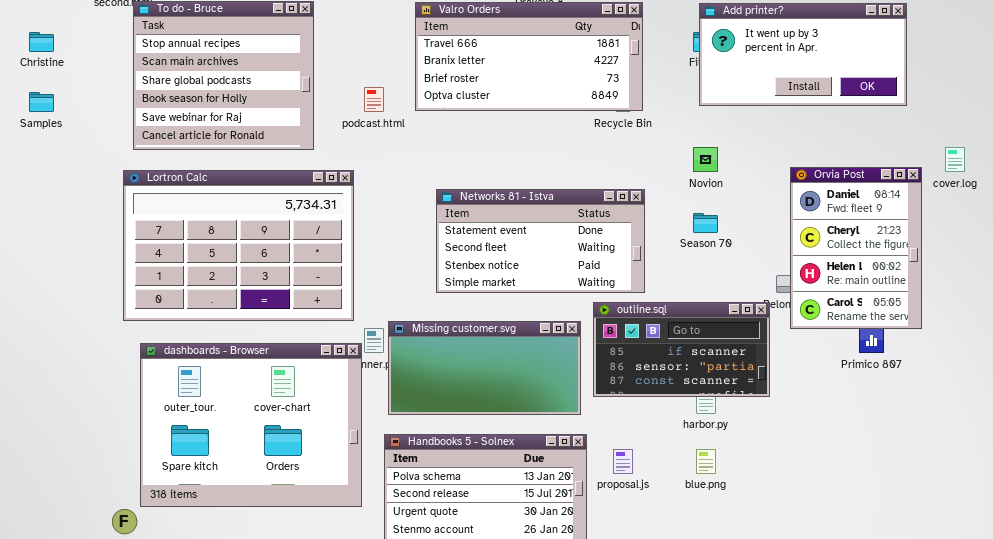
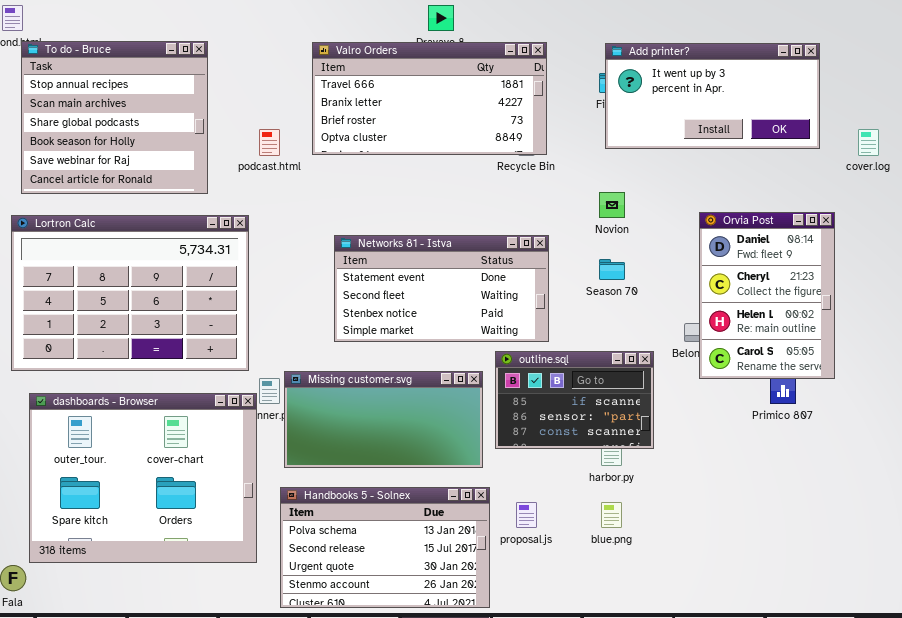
cover.log: [945,147,965,172] -> [858,129,879,156], moved
outline.sql: [593,302,770,397] -> [495,351,654,449], resized

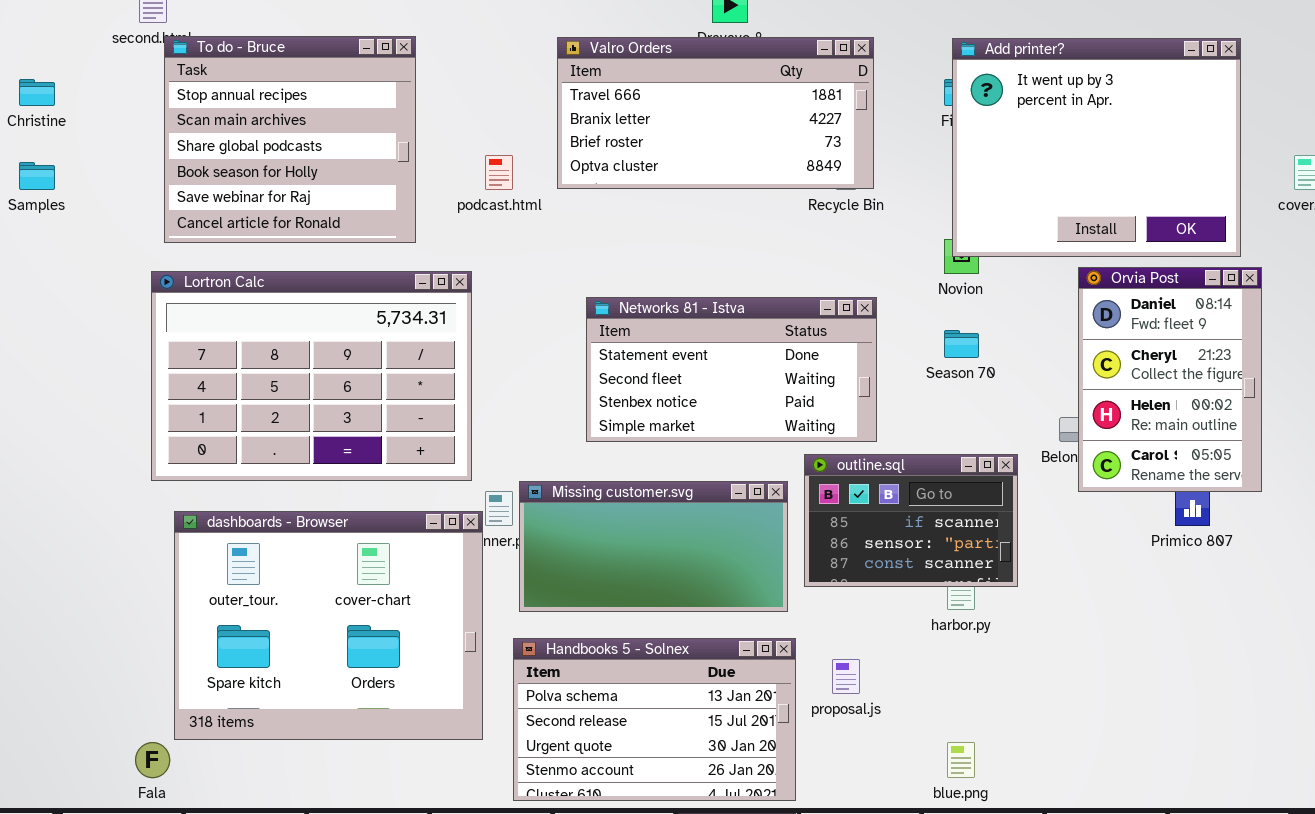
Add printer?: [605,43,820,149] -> [952,38,1241,257], resized
blue.png: [601,502,622,528] -> [947,742,975,778], moved

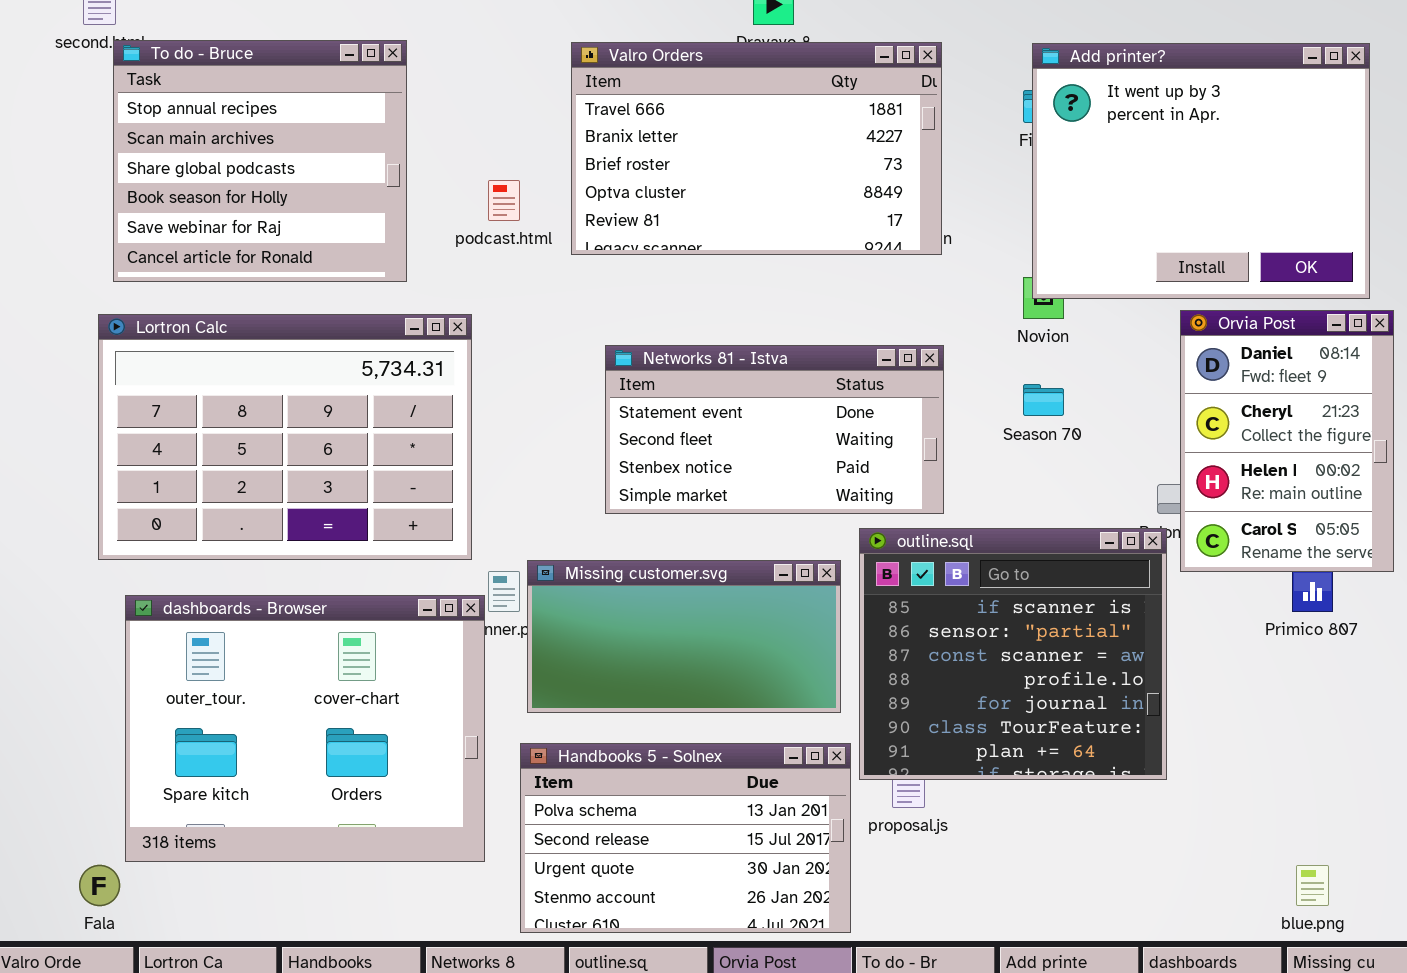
Valro Orders: [557,37,874,189] -> [571,42,942,255], resized
outline.sql: [804,454,1018,587] -> [859,528,1167,780], resized
blue.png: [947,742,975,778] -> [1296,865,1329,906], moved

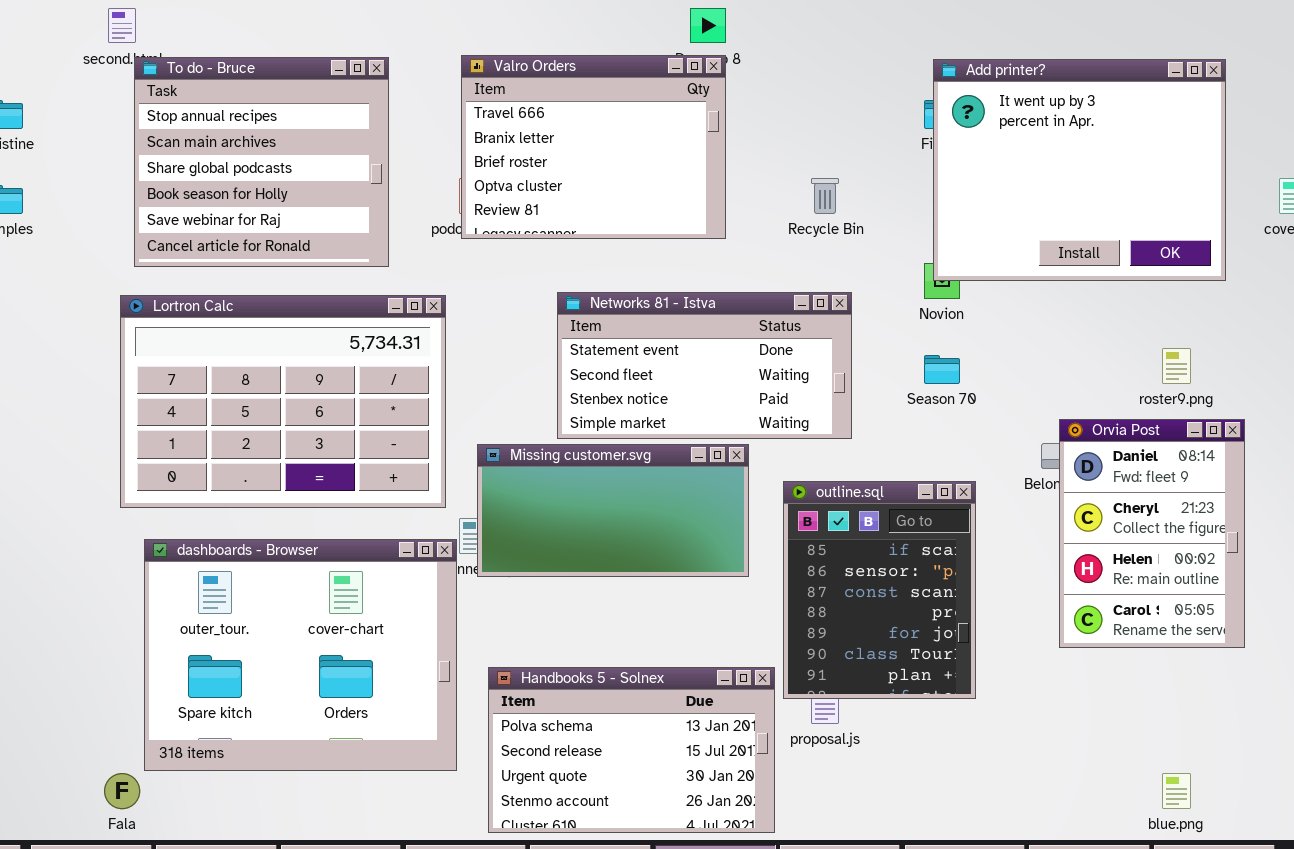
Valro Orders: [571,42,942,255] -> [461,55,726,239], moved, resized
Orvia Post: [1180,310,1394,572] -> [1059,419,1245,648], moved
Networks 81 - Istva: [605,345,944,514] -> [557,292,852,439], moved
outline.sql: [859,528,1167,780] -> [783,481,976,699], resized
Missing customer.svg: [527,560,841,713] -> [477,444,749,577], moved

